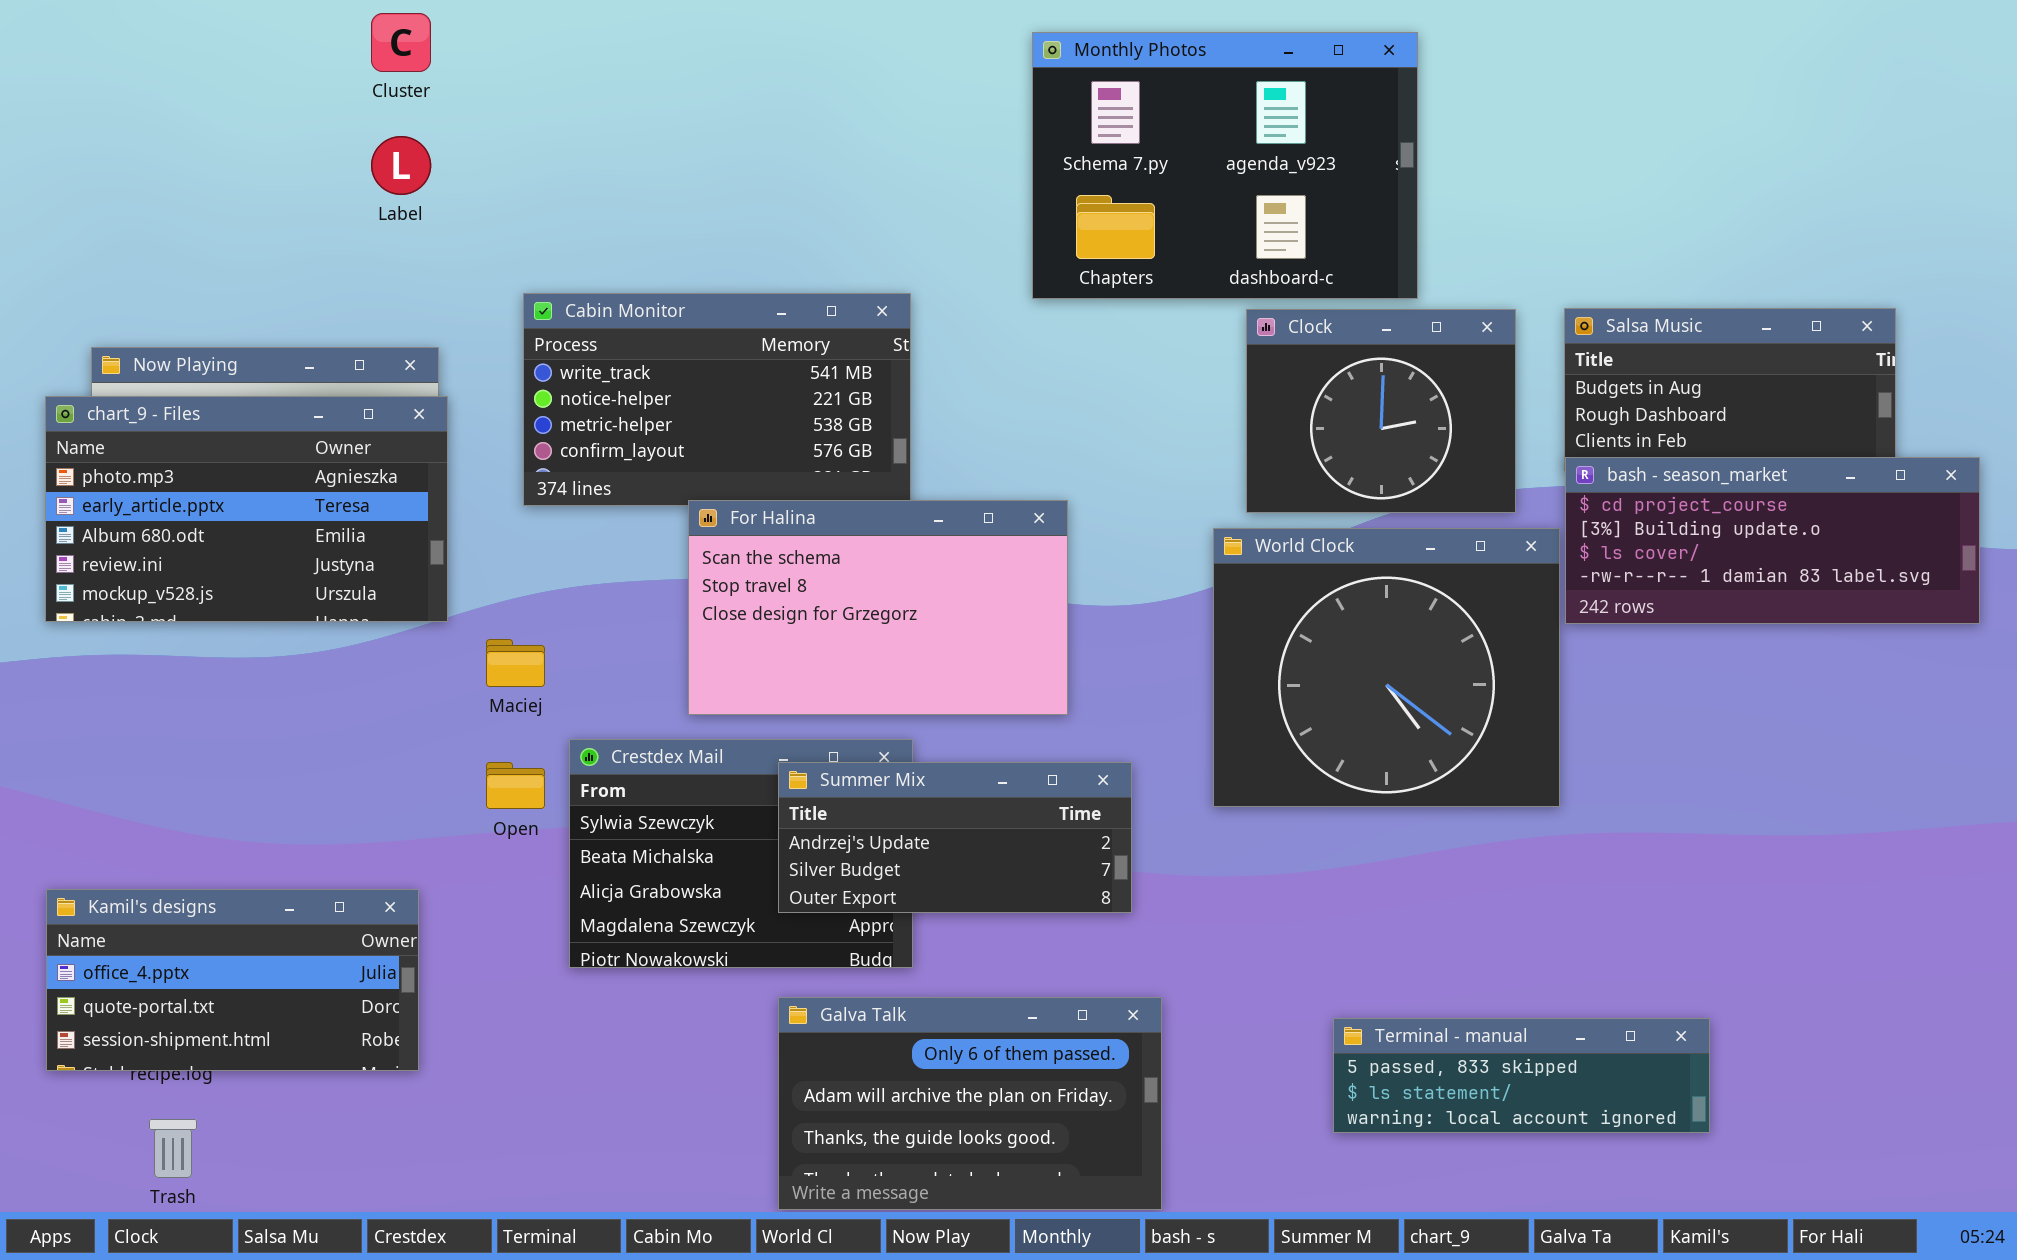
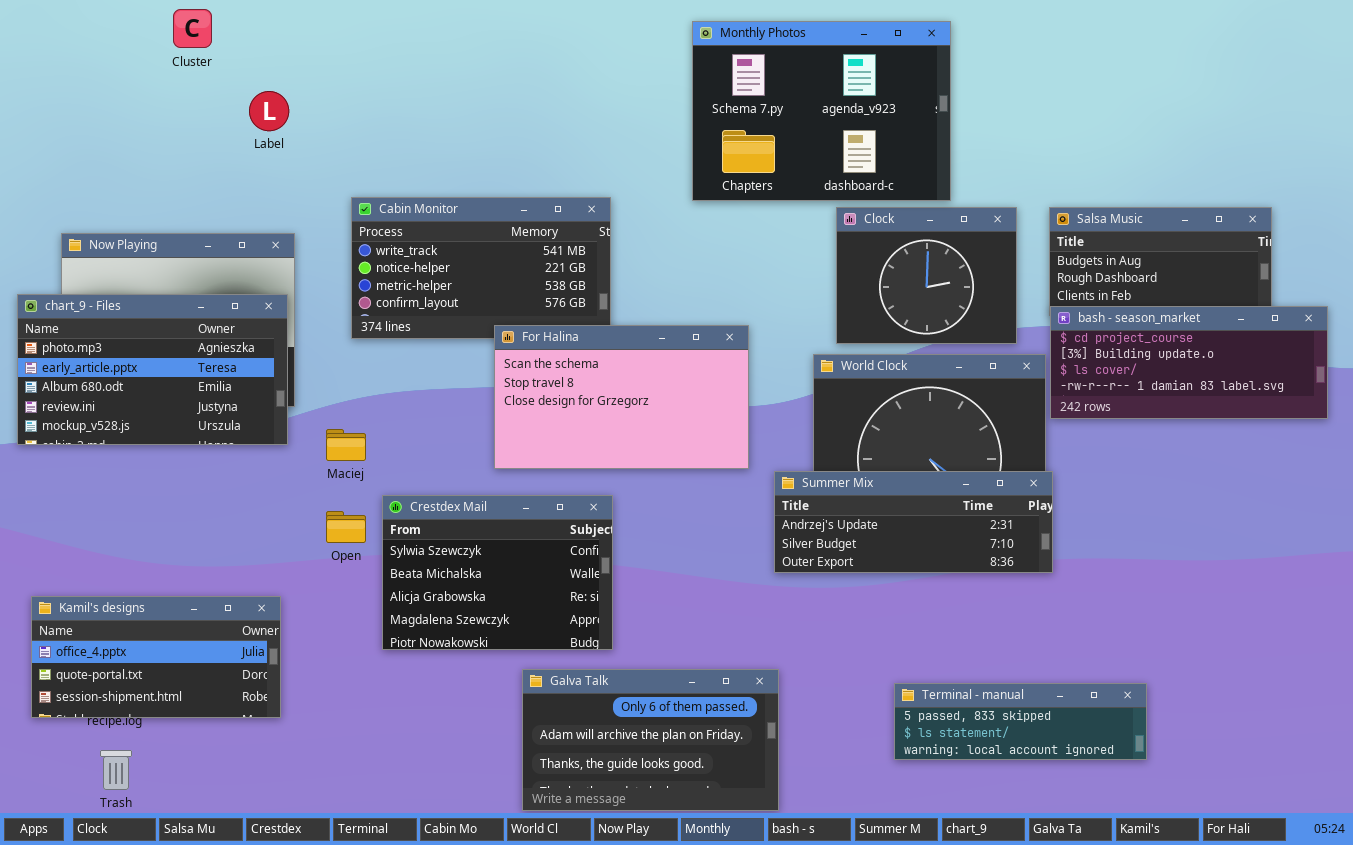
Cluster: [371,13,431,72] -> [173,9,212,48], moved
chart_9 - Files: [45,396,448,622] -> [17,294,288,445], moved
For Halina: [688,500,1068,715] -> [494,325,749,469], moved
Summer Mix: [778,762,1132,913] -> [774,471,1053,573], moved, resized

